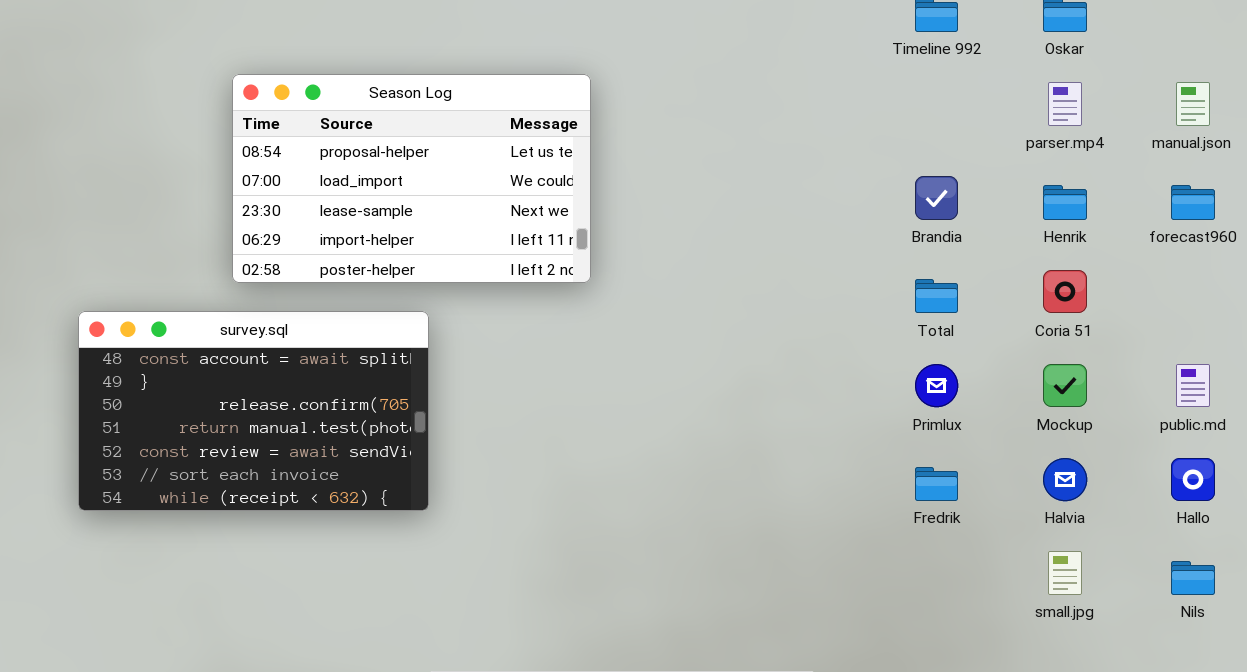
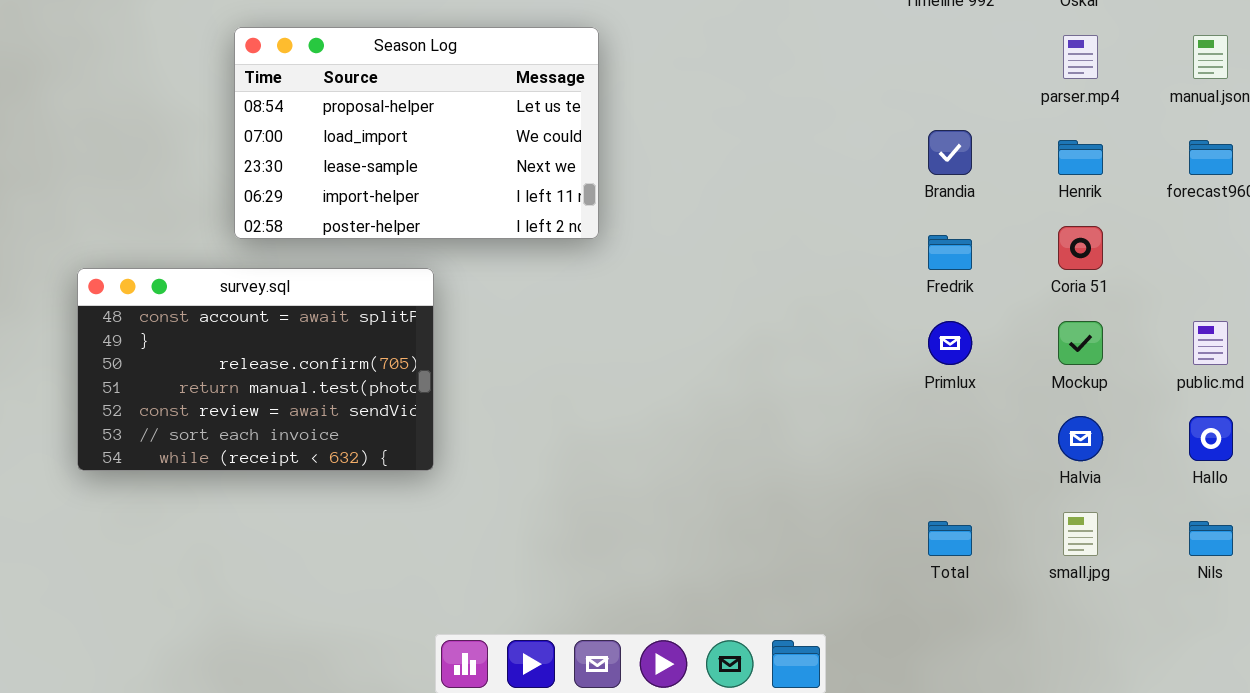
Total: [915,279,958,313] -> [928,521,972,556], moved
Fredrik: [915,467,958,501] -> [928,235,972,270], moved

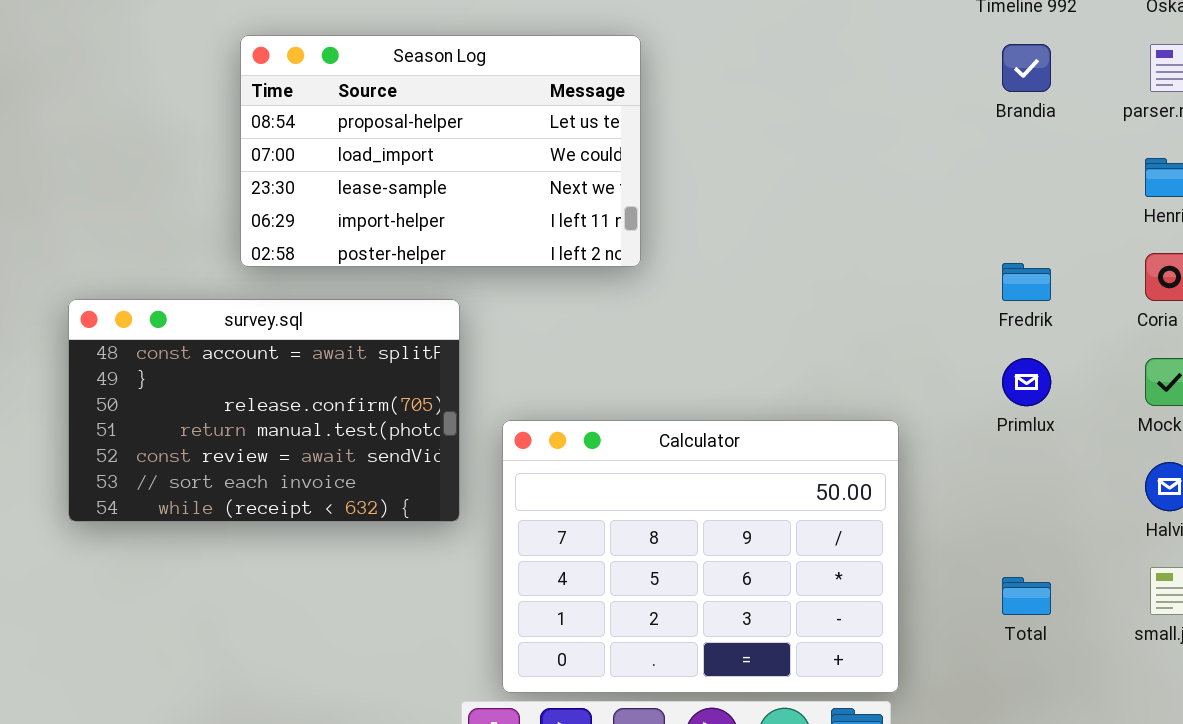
Brandia: [928,130,972,175] -> [1002,44,1051,92], moved
Calculator: none -> [502,420,899,693], opened

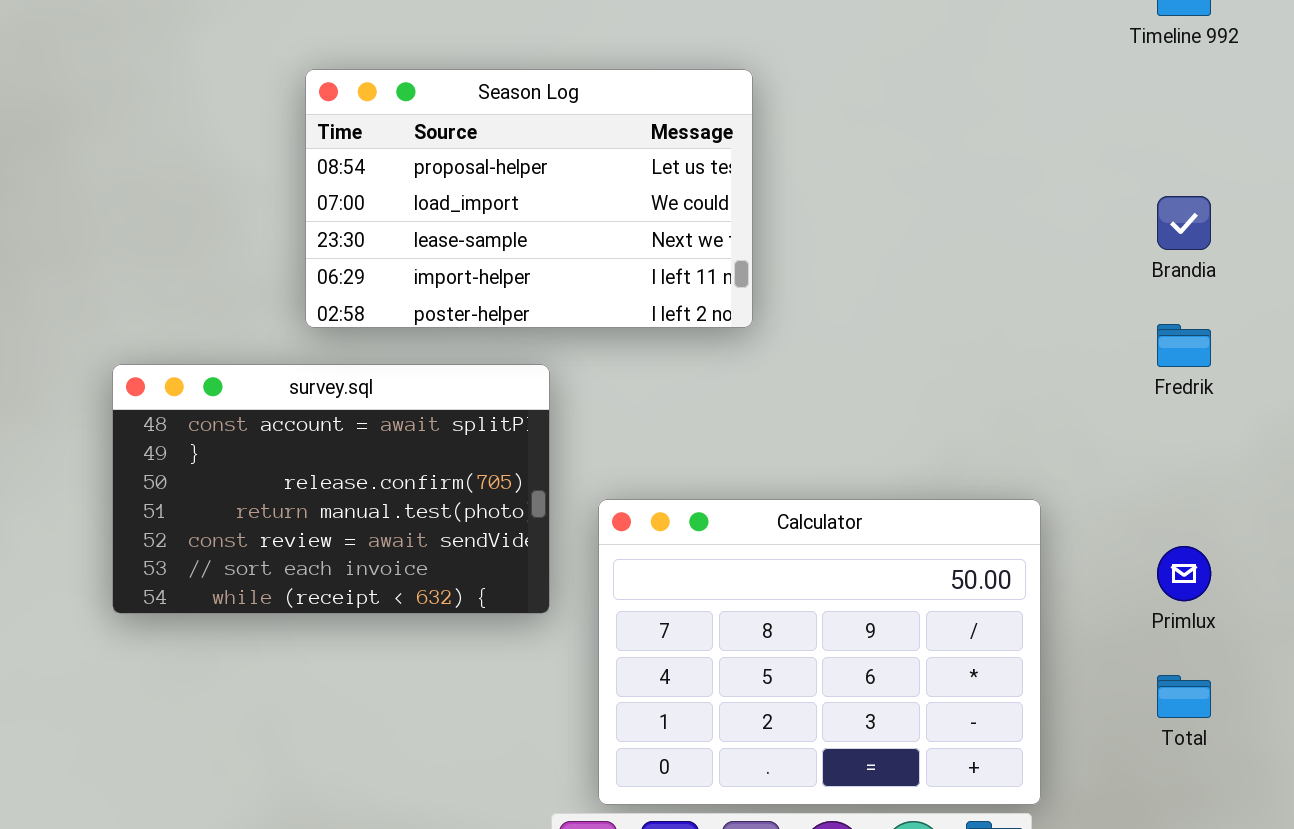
Brandia: [1002,44,1051,92] -> [1157,196,1211,250], moved
Primlux: [1002,358,1051,406] -> [1157,546,1211,601], moved

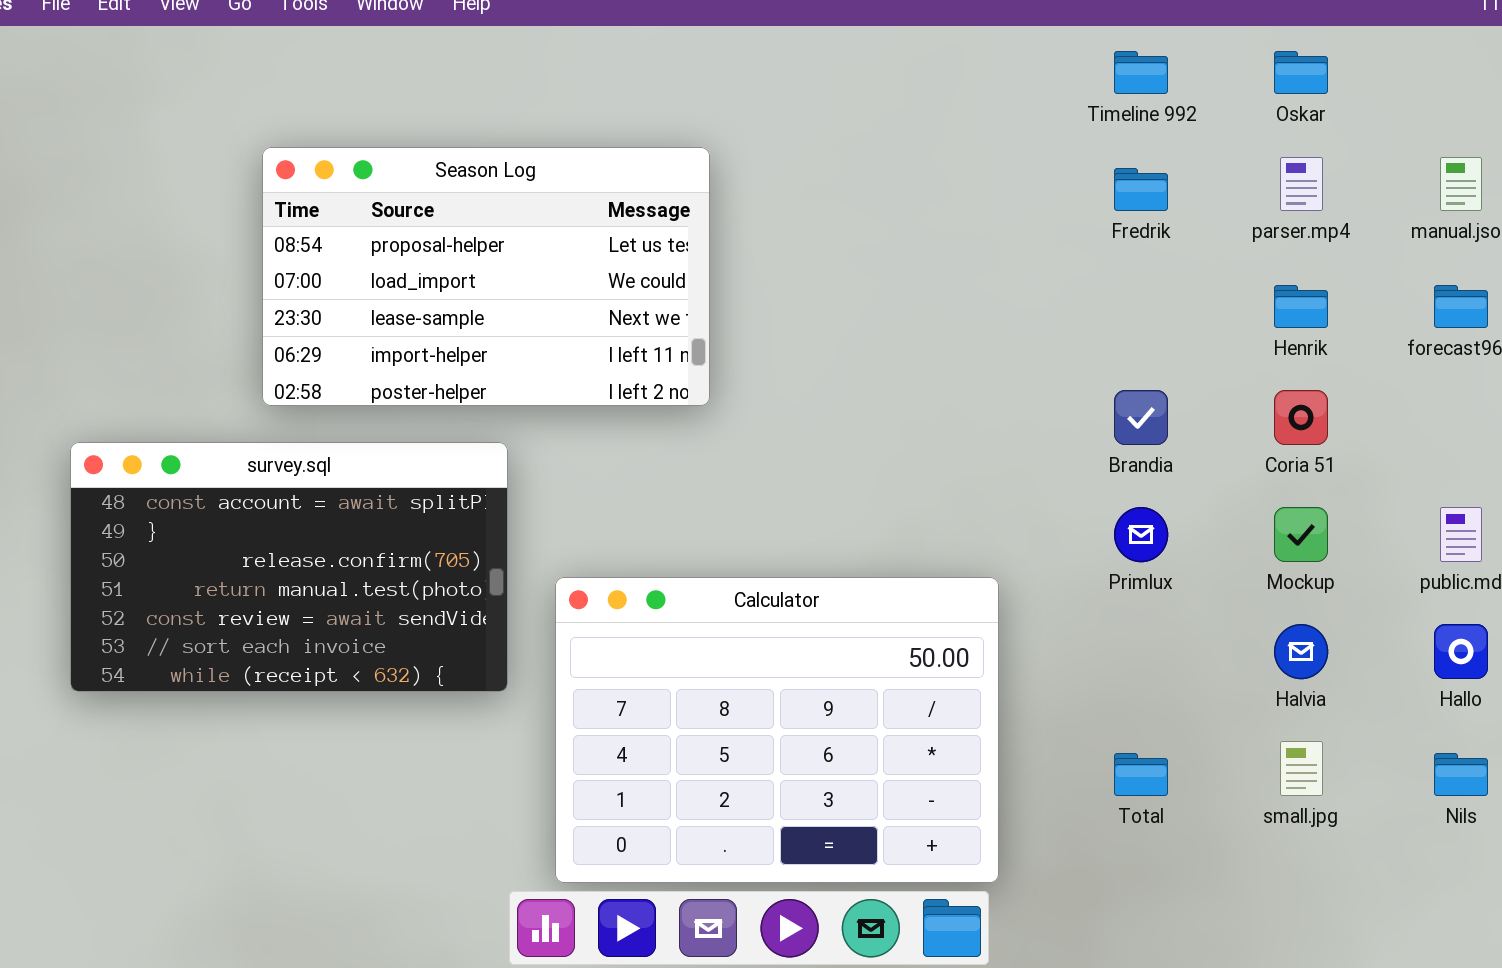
Brandia: [1157,196,1211,250] -> [1114,390,1168,445], moved
Fredrik: [1157,324,1211,367] -> [1114,168,1168,211], moved
Primlux: [1157,546,1211,601] -> [1114,507,1168,562], moved

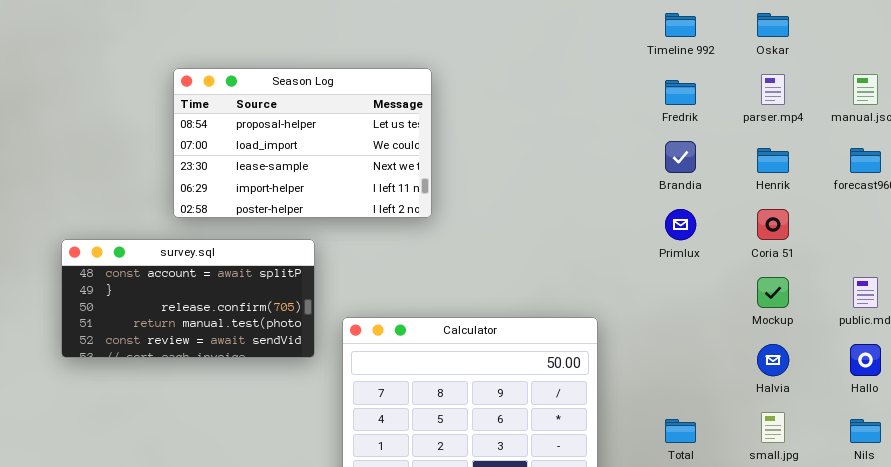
Brandia: [1114,390,1168,445] -> [665,141,696,173], moved
survey.sql: [70,442,508,692] -> [61,239,315,358], resized
Primlux: [1114,507,1168,562] -> [665,209,696,240], moved

